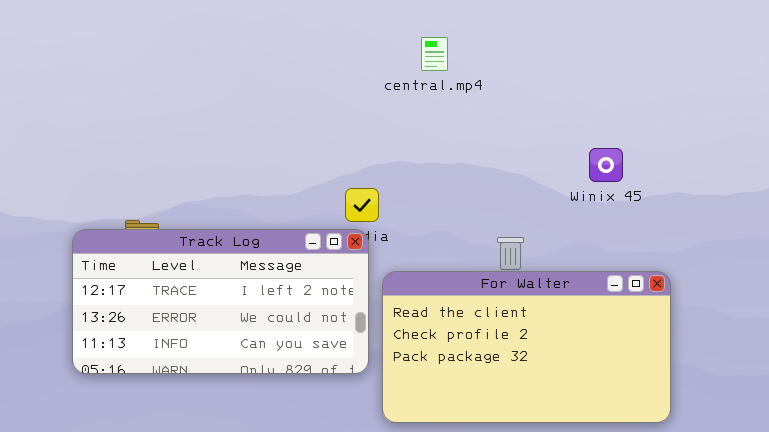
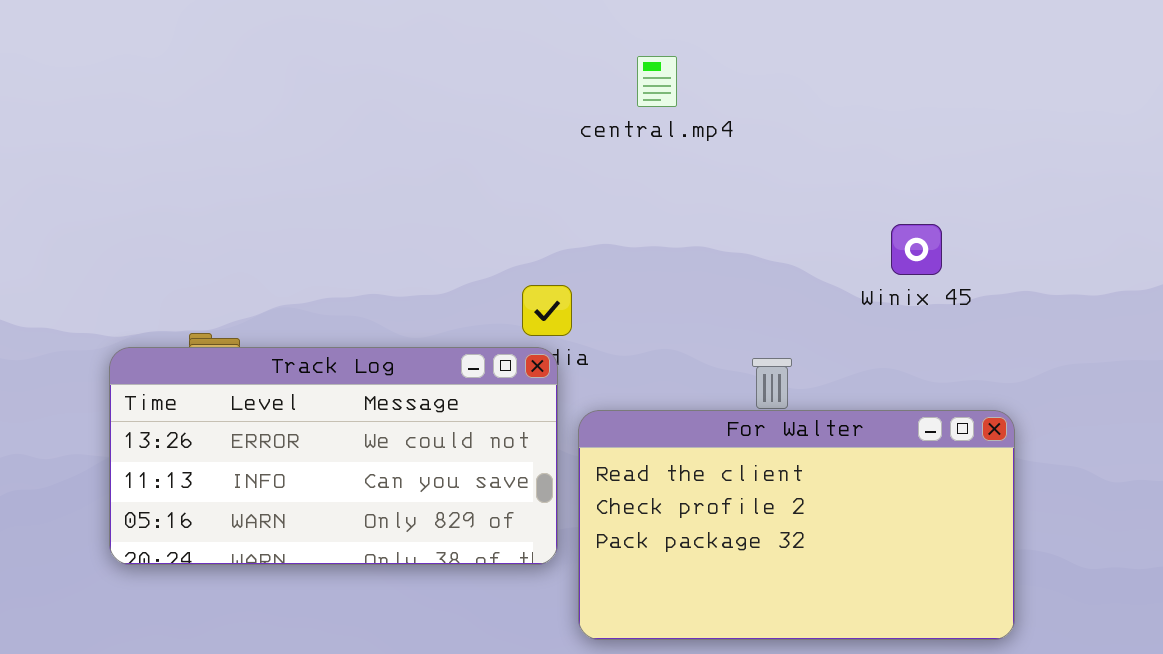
Track Log: [72,229,369,374] -> [109,347,558,565], scrolled down 1 row

